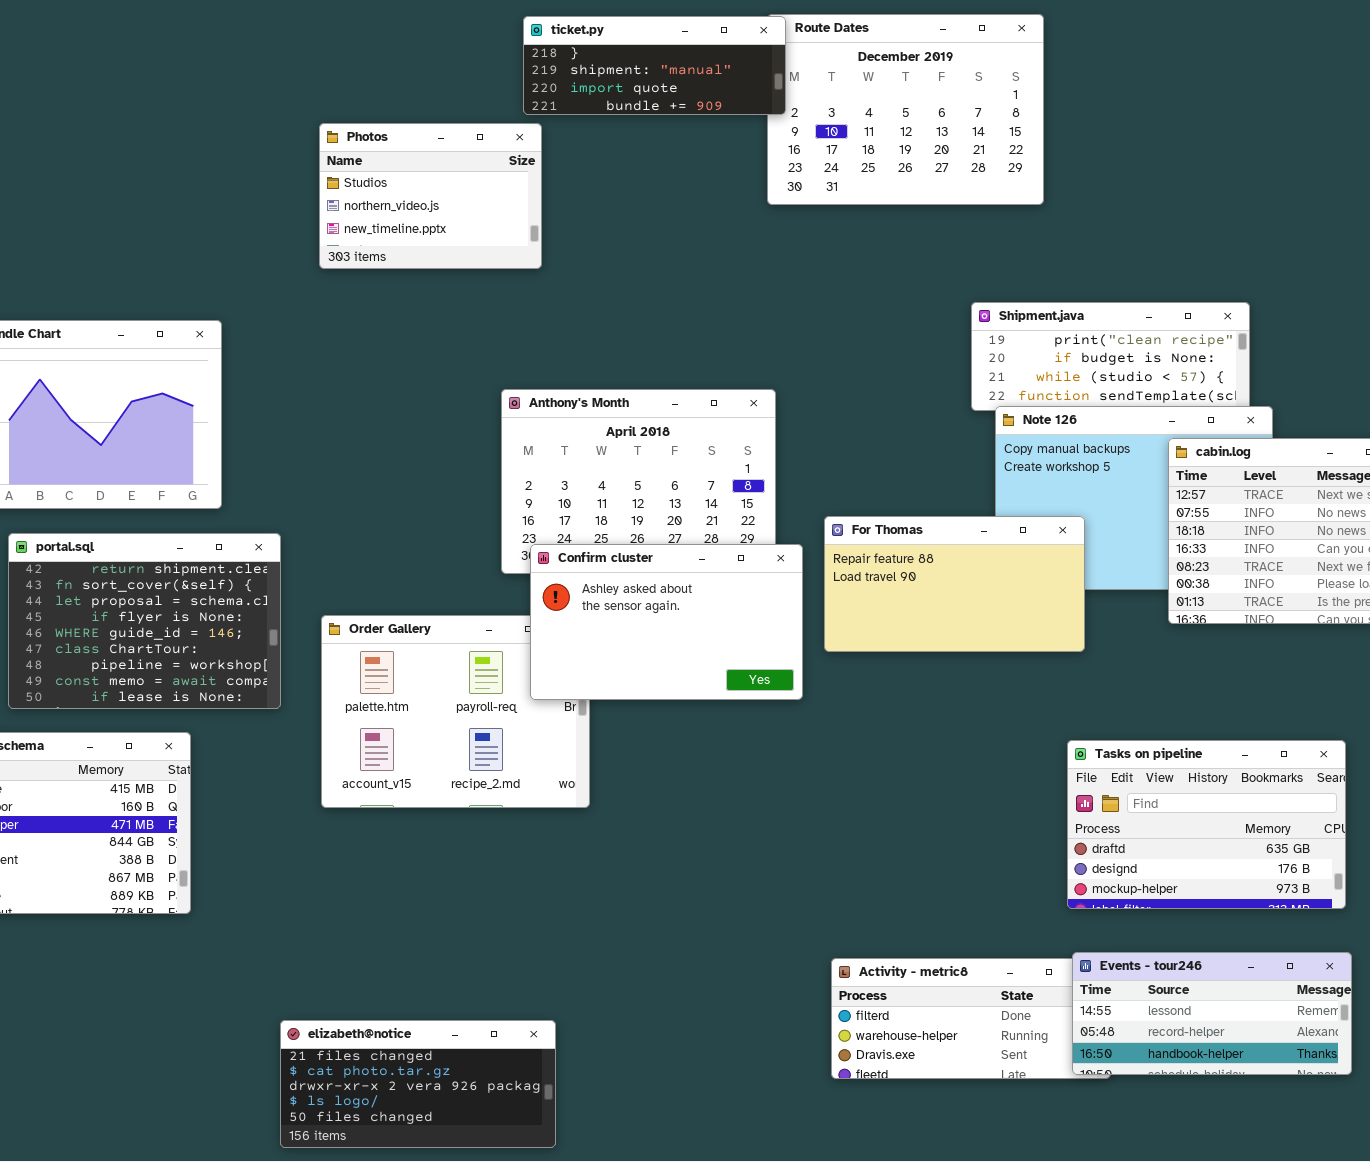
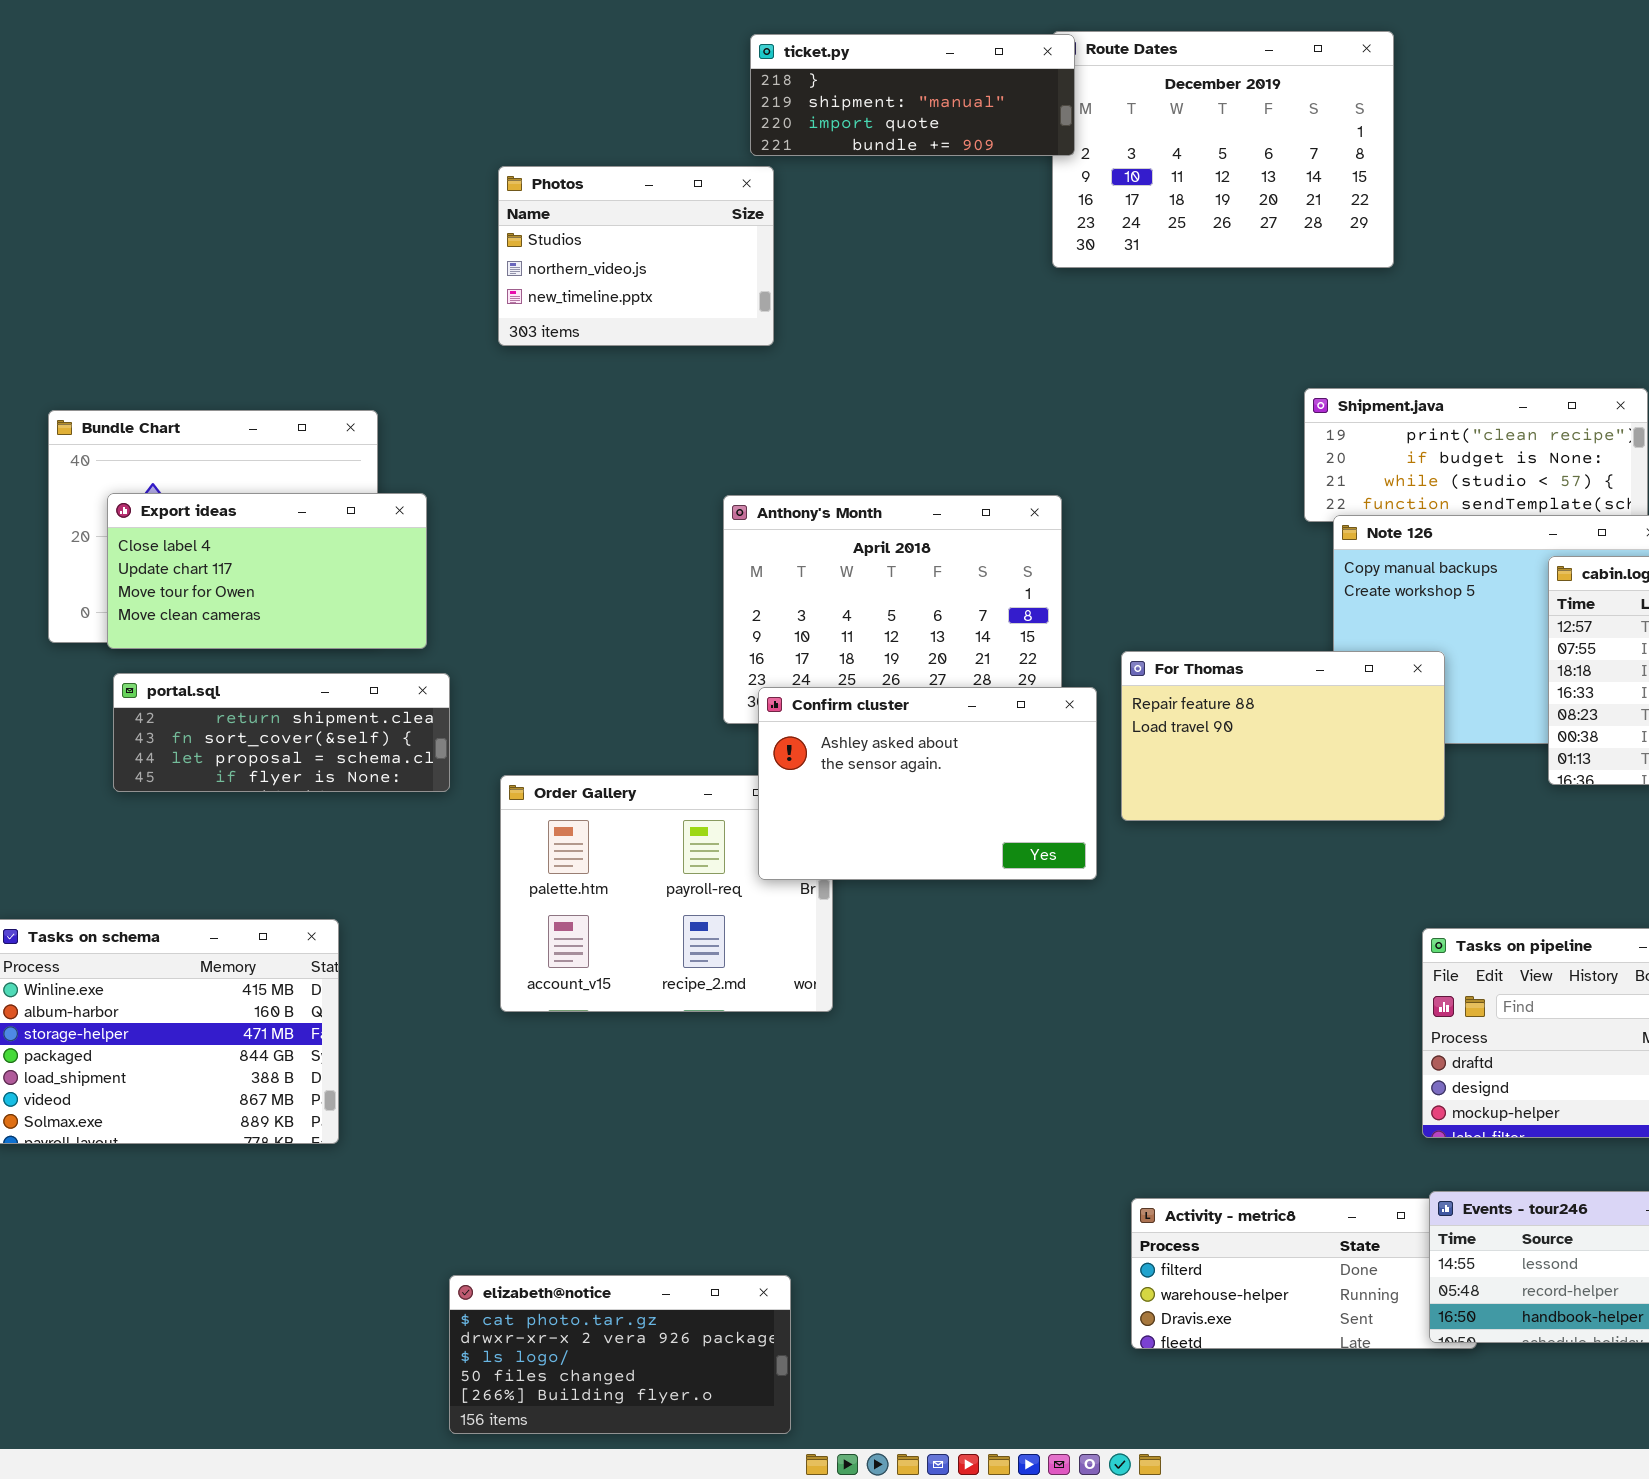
Export ideas: none -> [107,493,427,649], opened
portal.sql: [8,533,281,709] -> [113,673,450,792], resized
elizabeth@notice: [280,1020,556,1148] -> [449,1275,791,1434], scrolled down 1 row

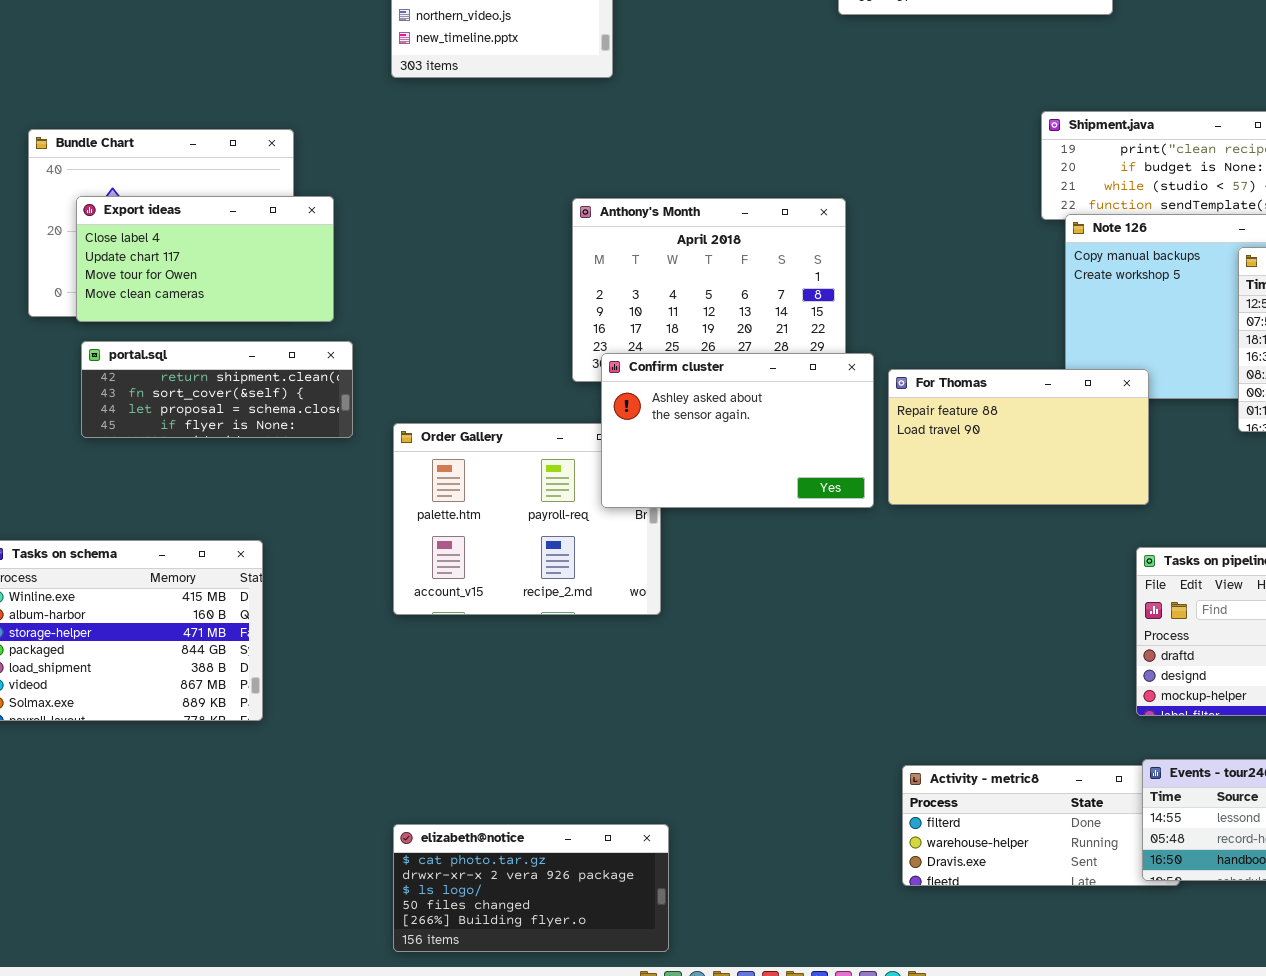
For Thomas: [1121,651,1445,821] -> [888,369,1149,505], moved
elizabeth@notice: [449,1275,791,1434] -> [393,824,669,952], moved

